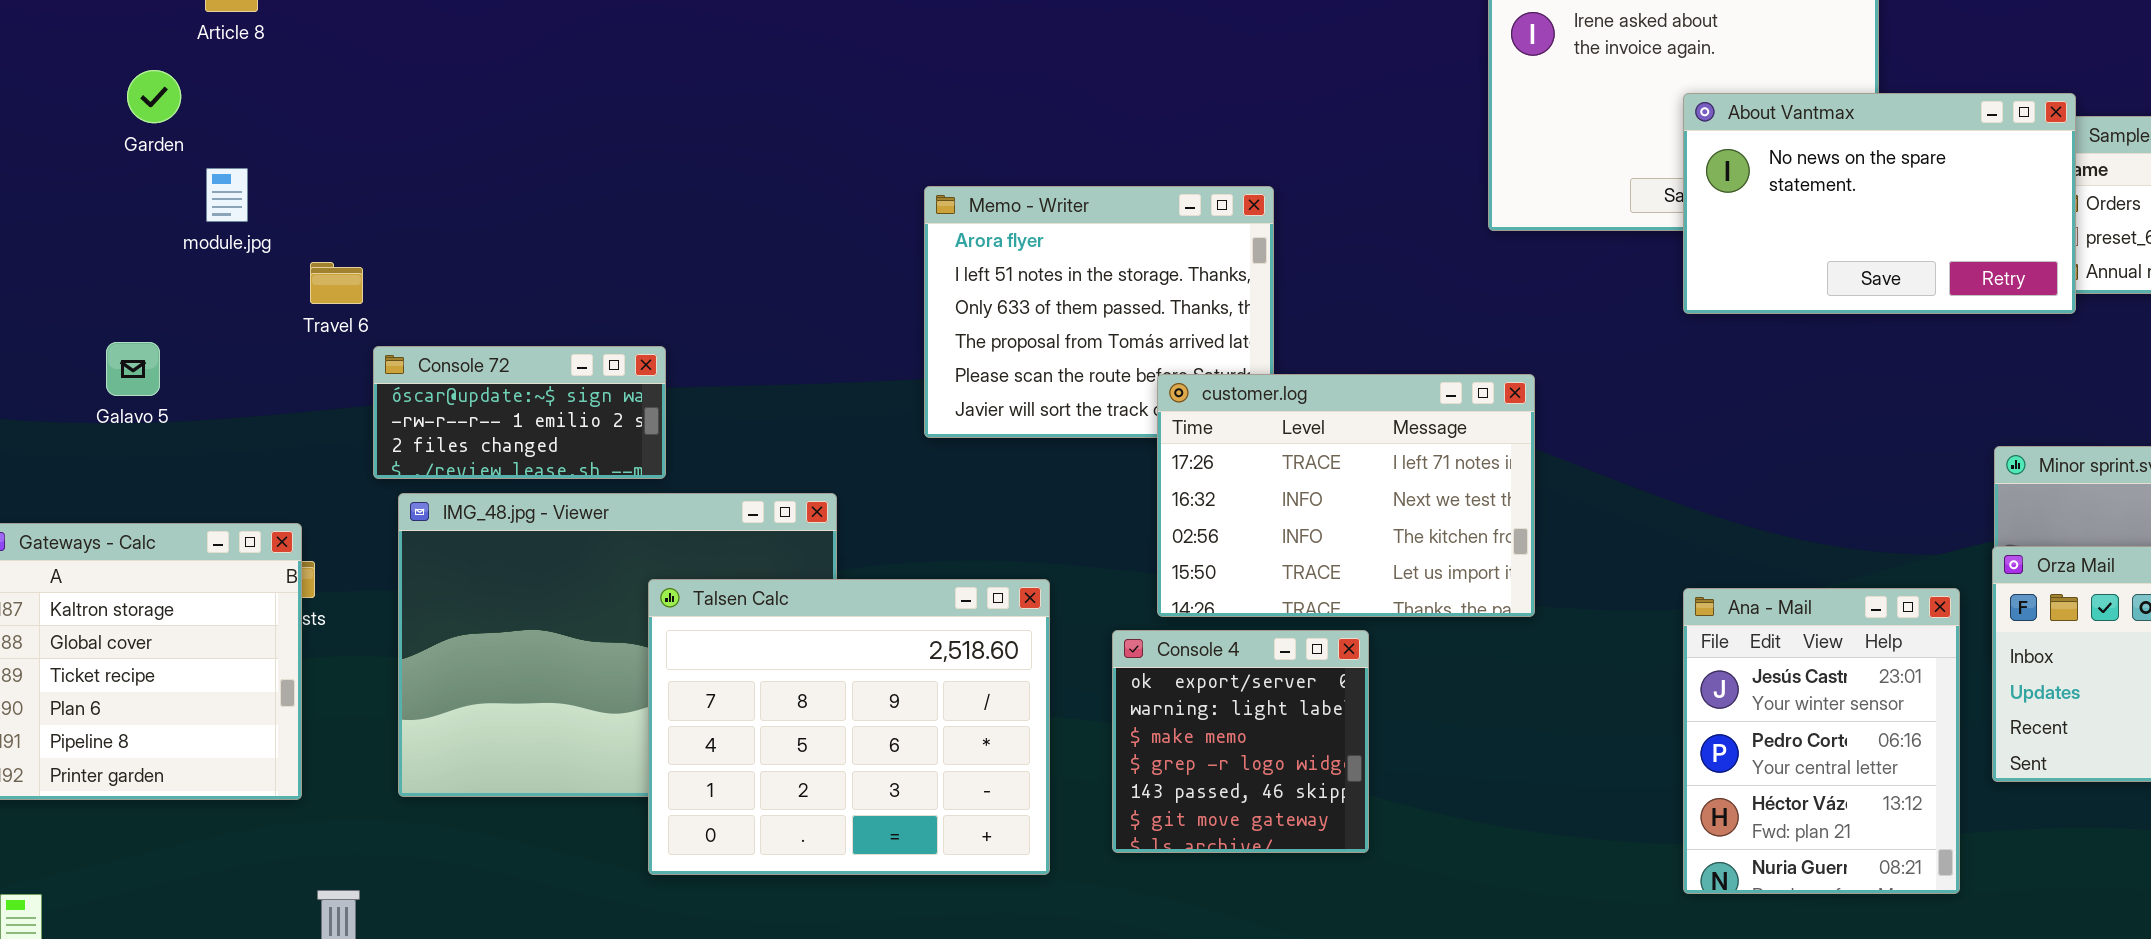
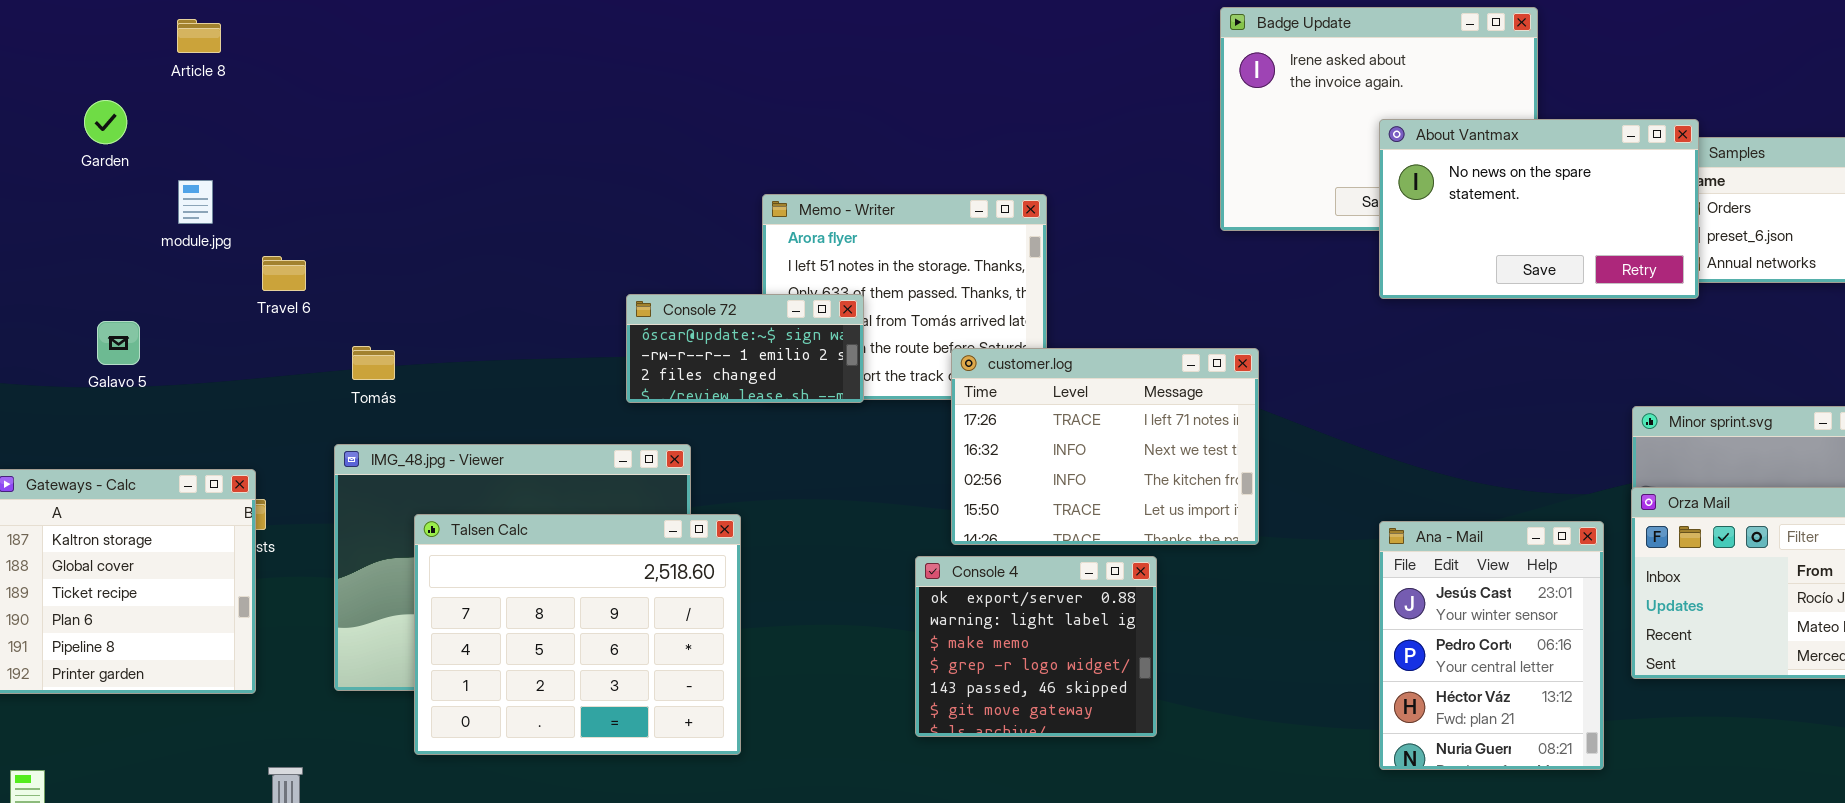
Garden: [127,70,181,123] -> [84,100,127,144], moved
Console 72: [373,346,666,479] -> [626,294,864,403], moved
Talsen Calc: [648,579,1050,875] -> [414,514,741,755], moved
Console 4: [1112,630,1369,853] -> [915,556,1157,737], resized

